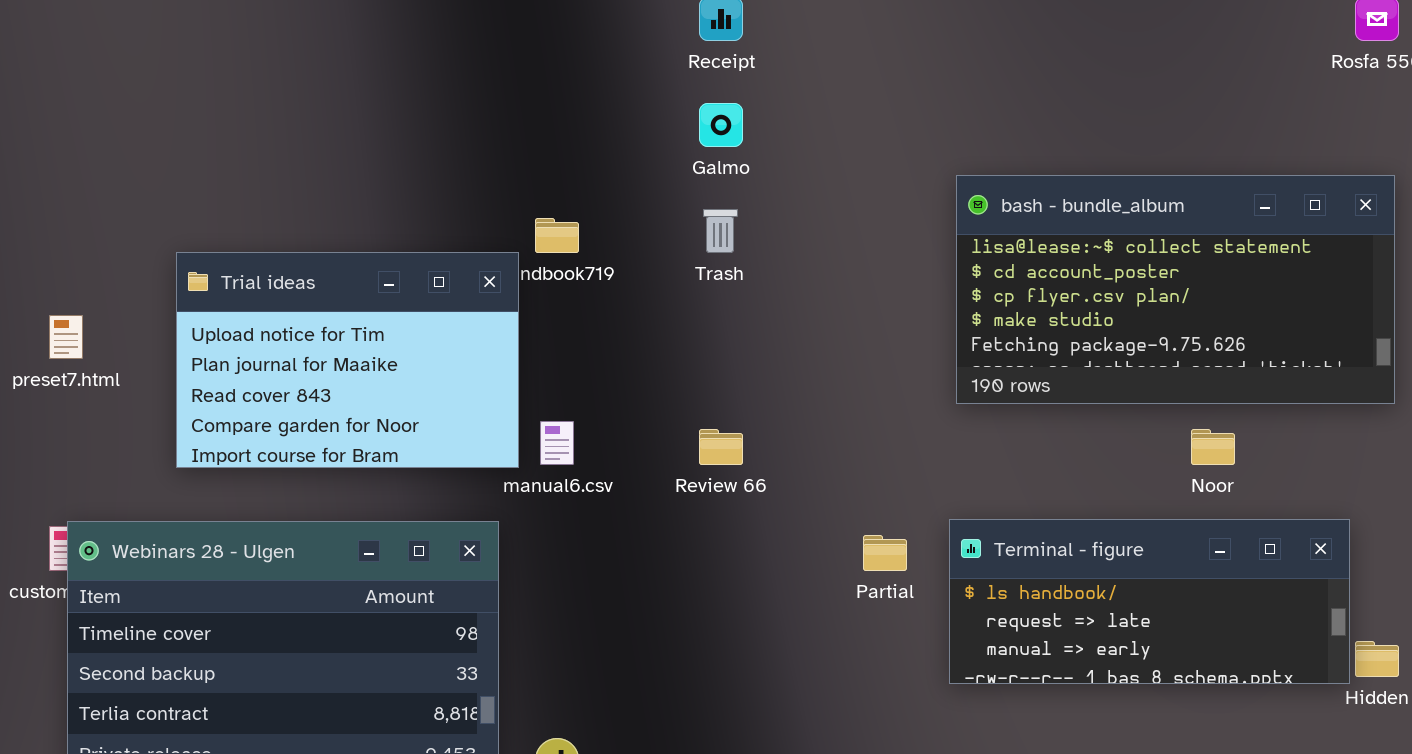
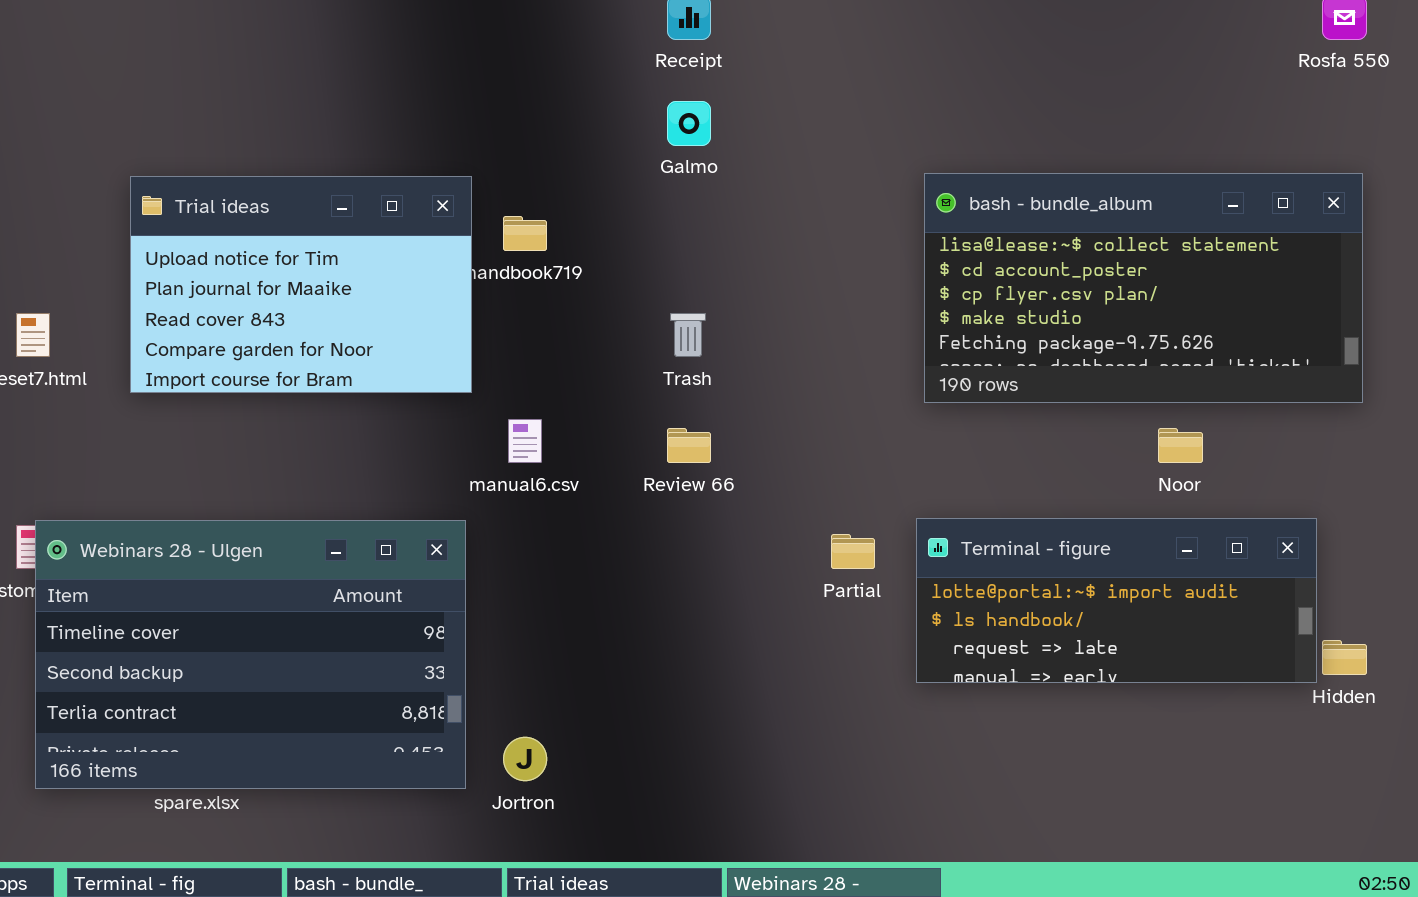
Trash: [703,209,738,253] -> [670,313,706,357], moved
Trial ideas: [176,252,519,468] -> [130,176,472,393], moved
Terminal - figure: [949,519,1350,684] -> [916,518,1317,683], scrolled up 1 row

